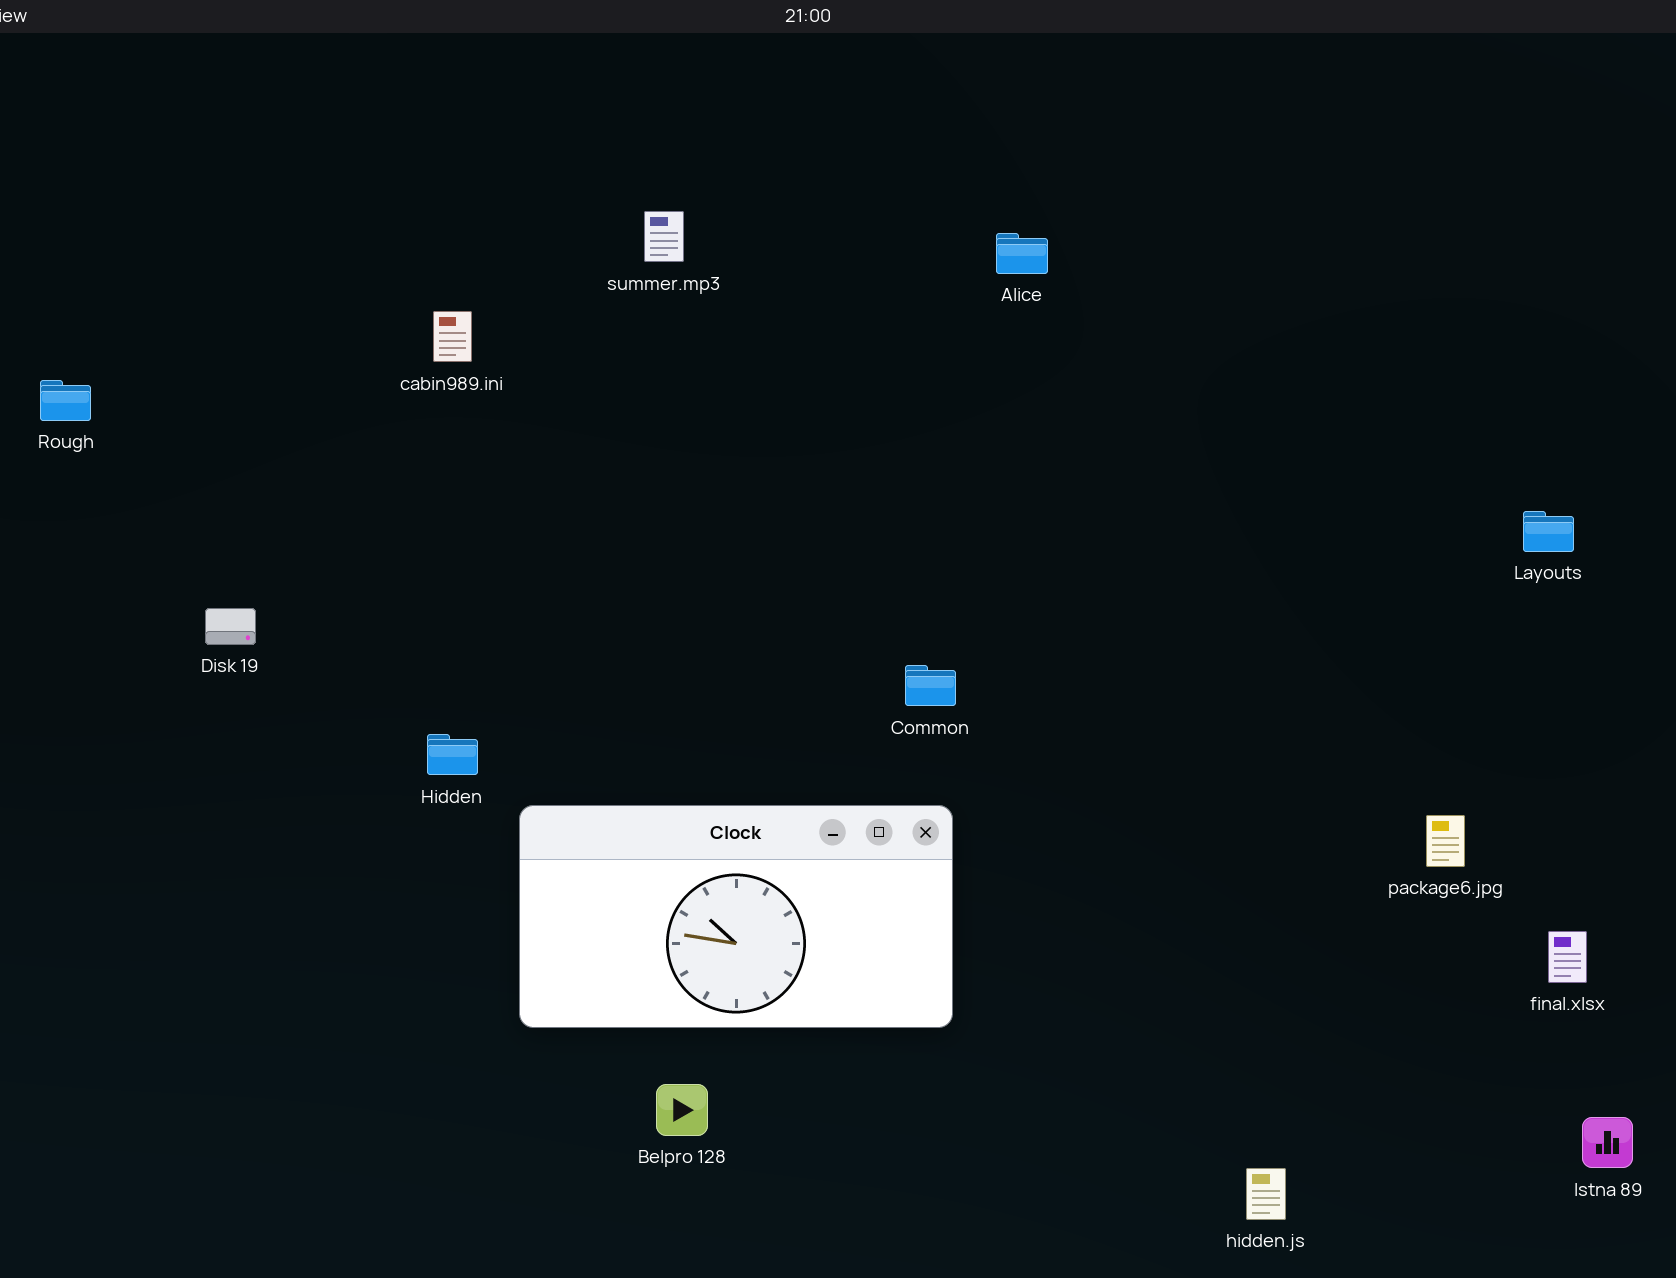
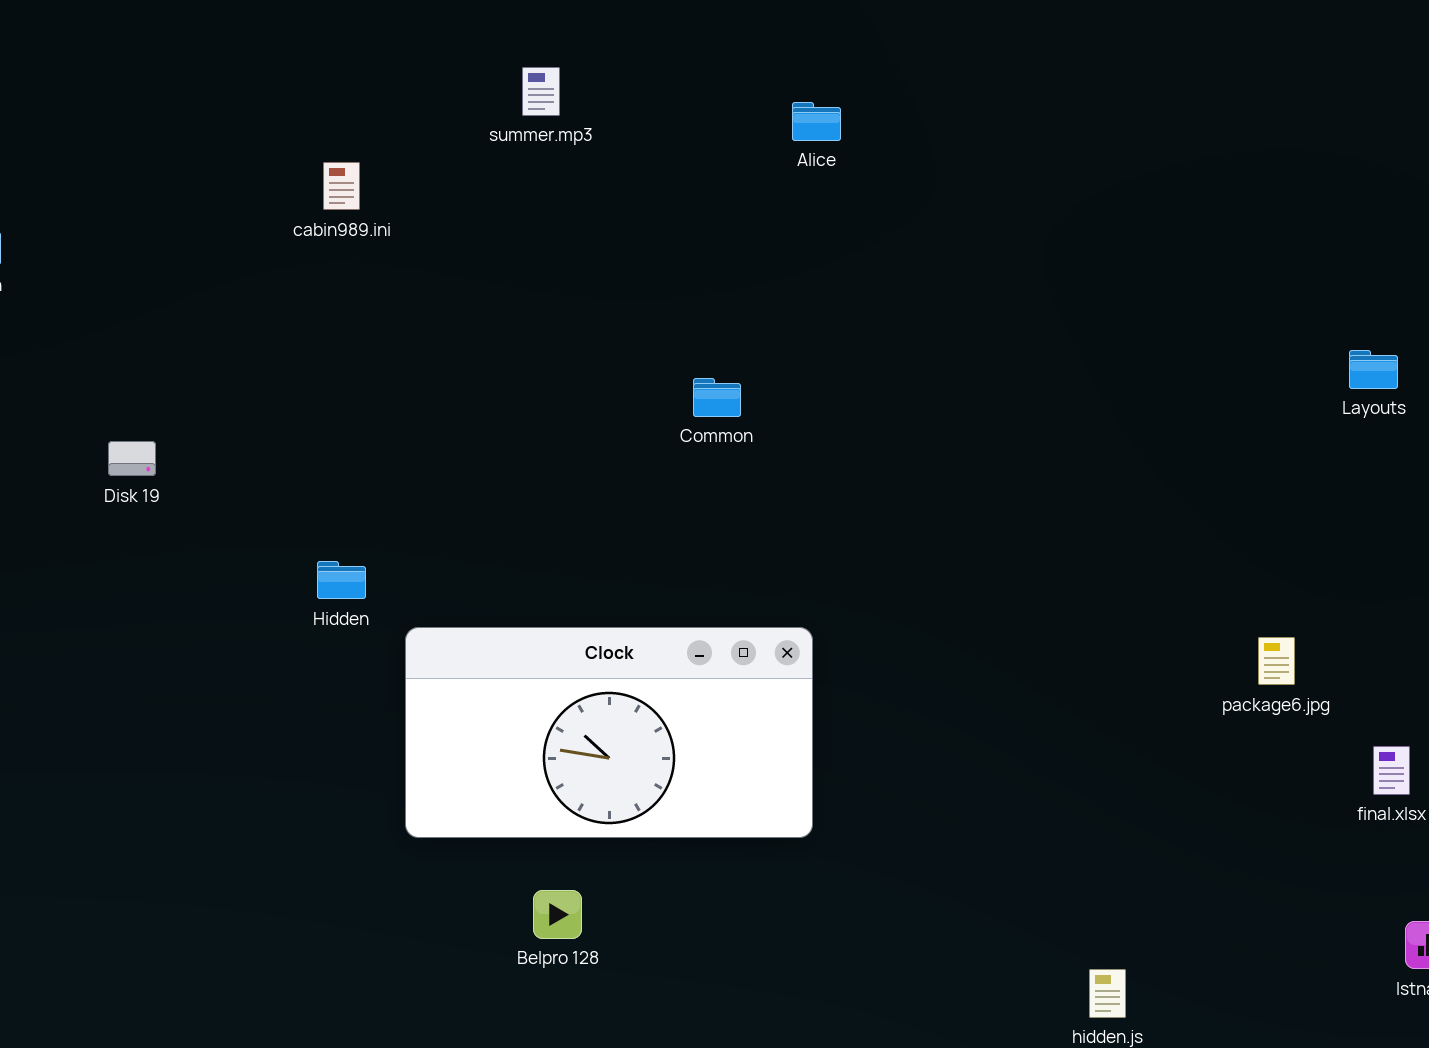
Alice: [996,233,1048,274] -> [792,102,841,141], moved
Common: [905,665,956,706] -> [693,378,741,417], moved

